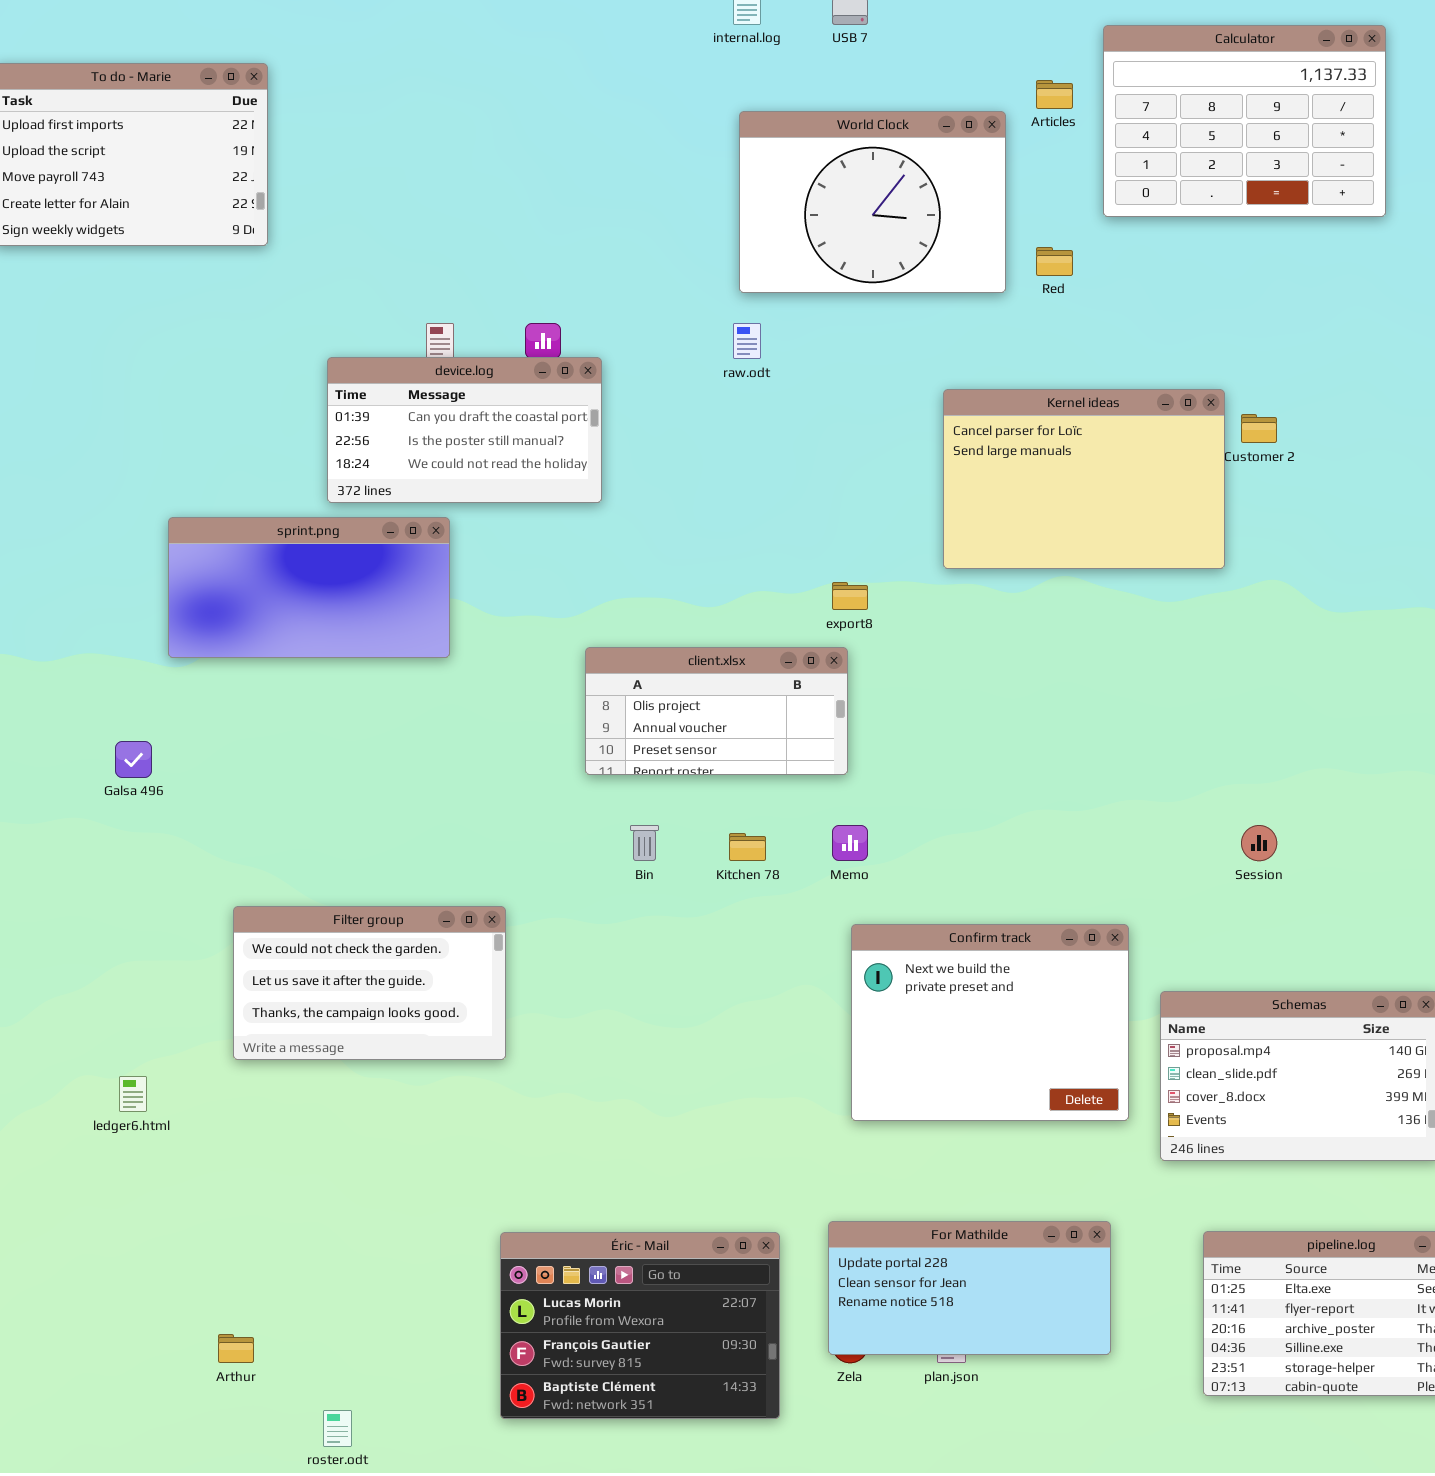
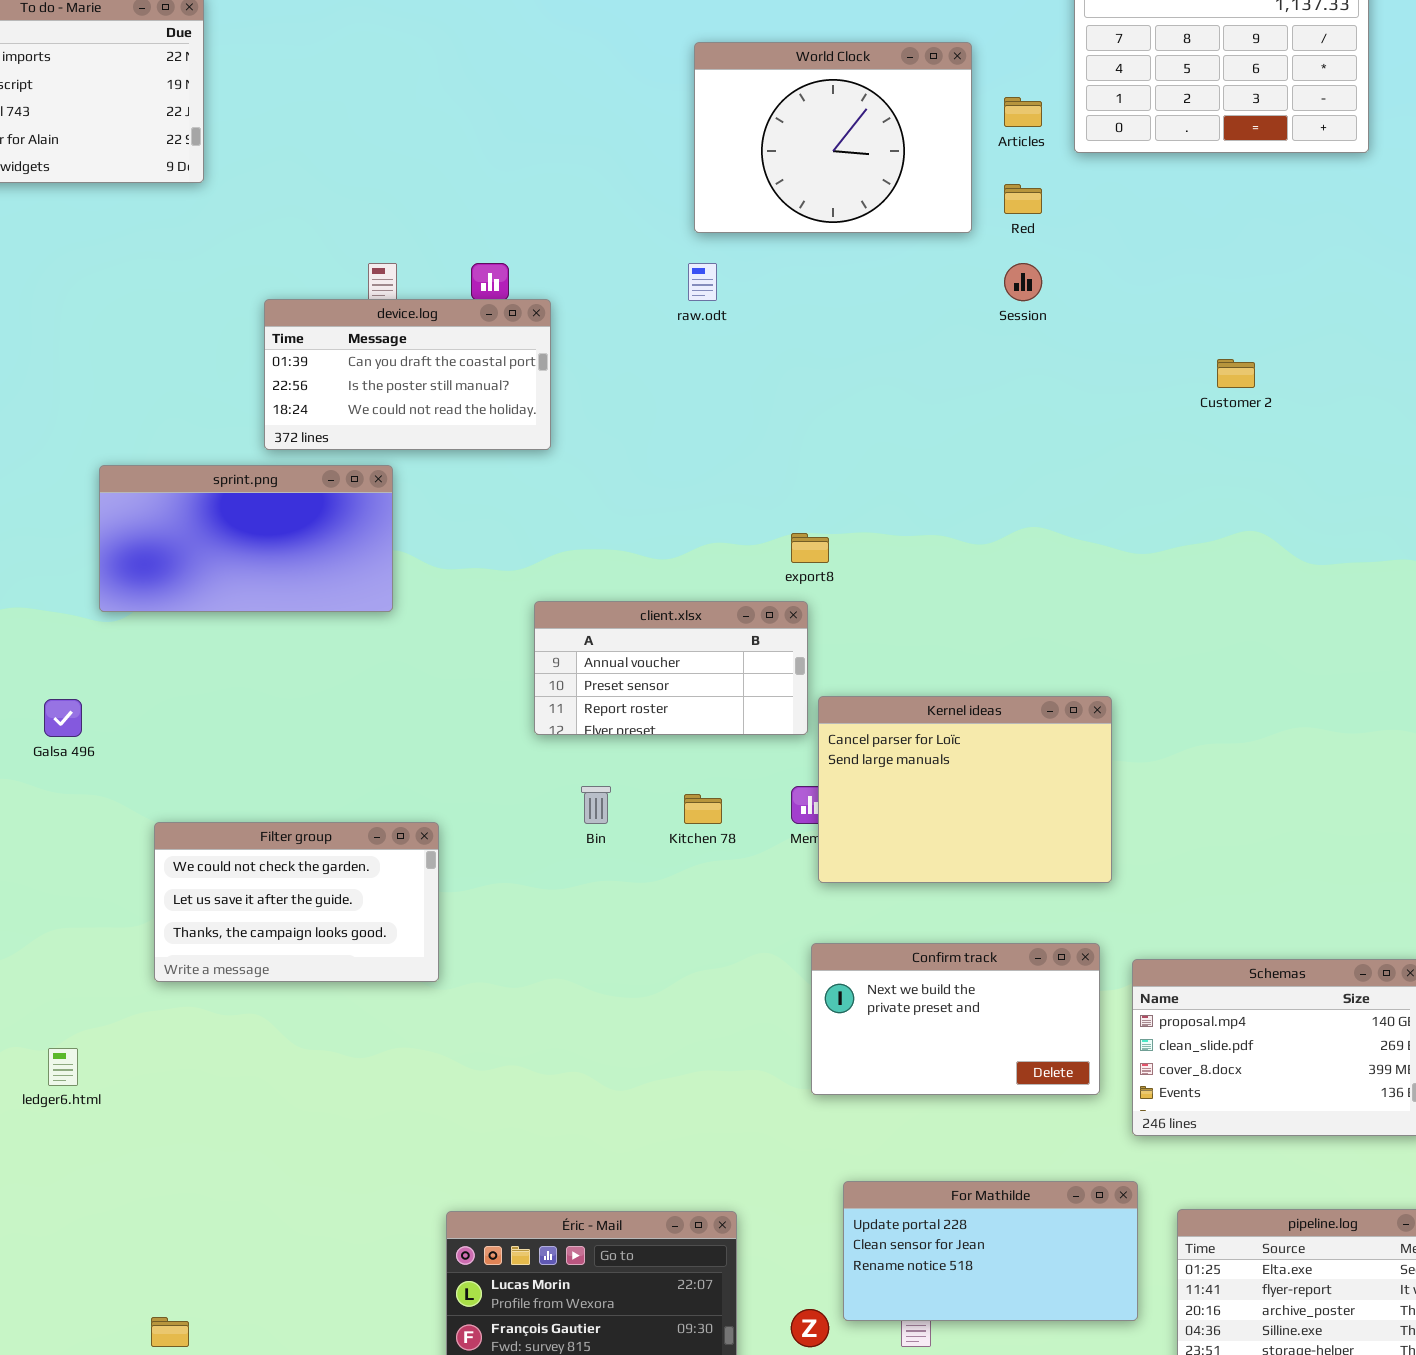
Articles: [1036,80,1073,109] -> [1004,97,1042,127], moved
Kernel ideas: [943,389,1225,569] -> [818,696,1112,883], moved
client.xlsx: [585,647,848,775] -> [534,601,808,735], scrolled down 1 row
Session: [1241,825,1277,861] -> [1004,263,1042,301], moved
Filter group: [233,906,506,1060] -> [154,822,439,982], moved
Confirm track: [851,924,1129,1121] -> [811,943,1100,1095], resized
For Mathilde: [828,1221,1111,1355] -> [843,1181,1138,1321], moved

